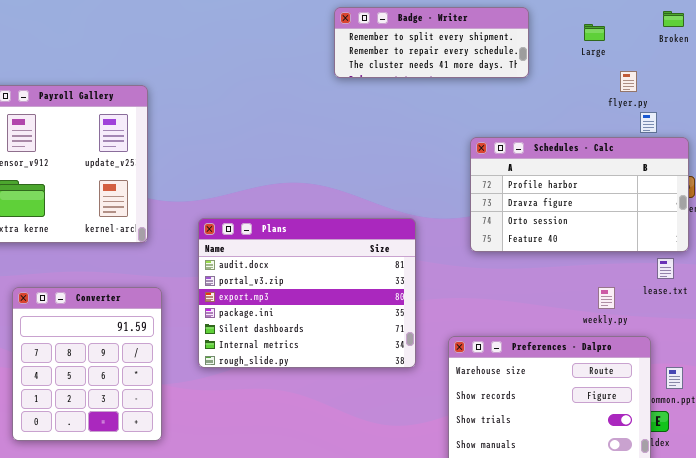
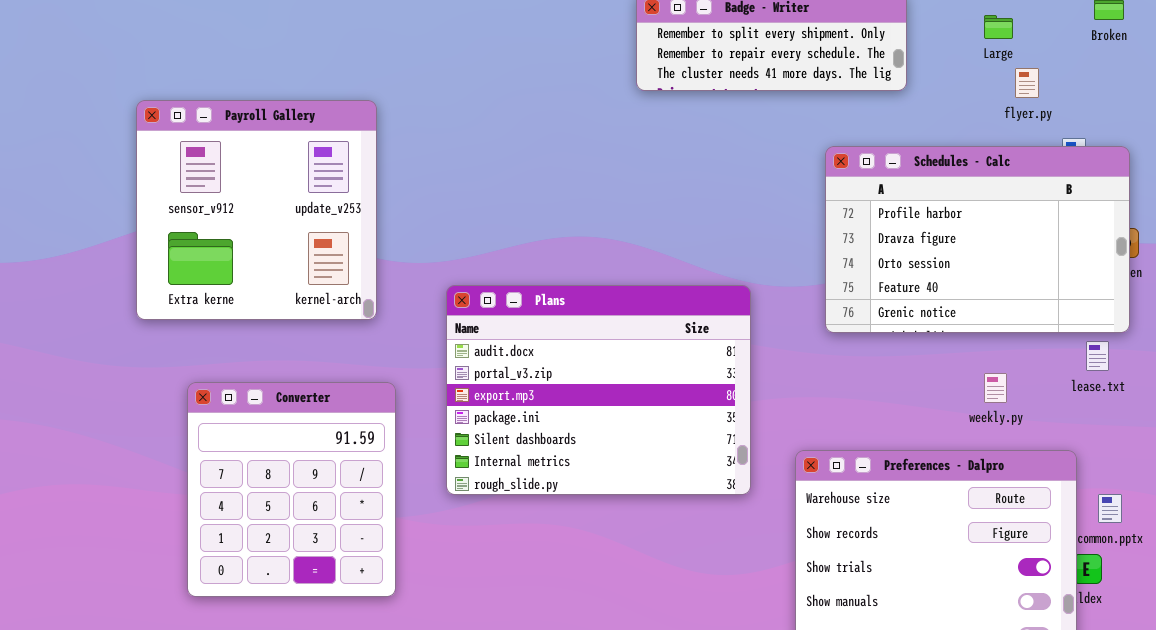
flyer.py: [620,71,637,92] -> [1015,68,1039,98], moved
Schedules - Calc: [470,137,689,252] -> [825,146,1130,333], resized
weekly.py: [598,287,615,309] -> [984,373,1007,403], moved

